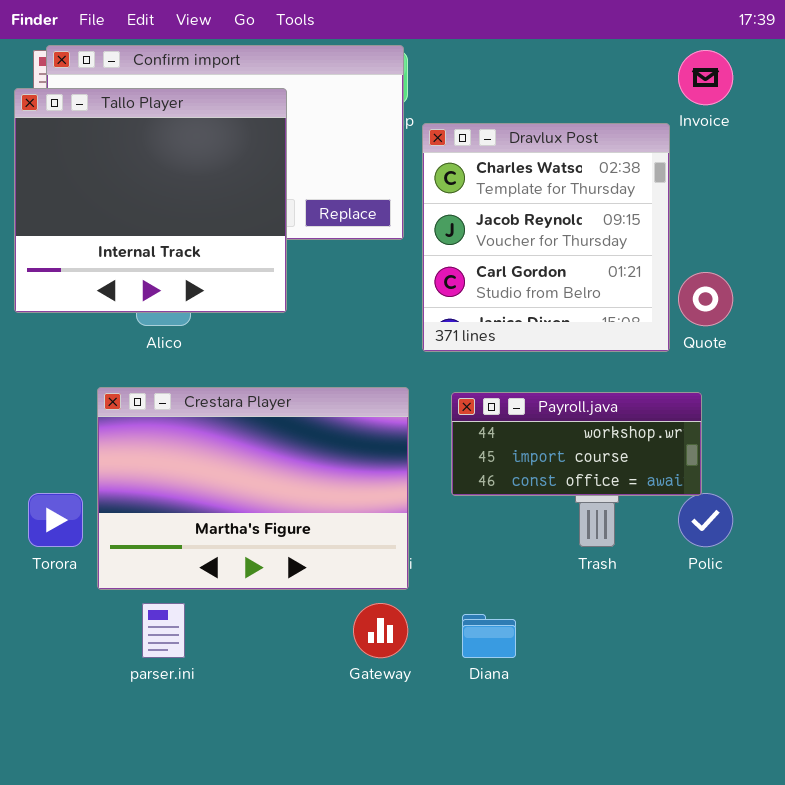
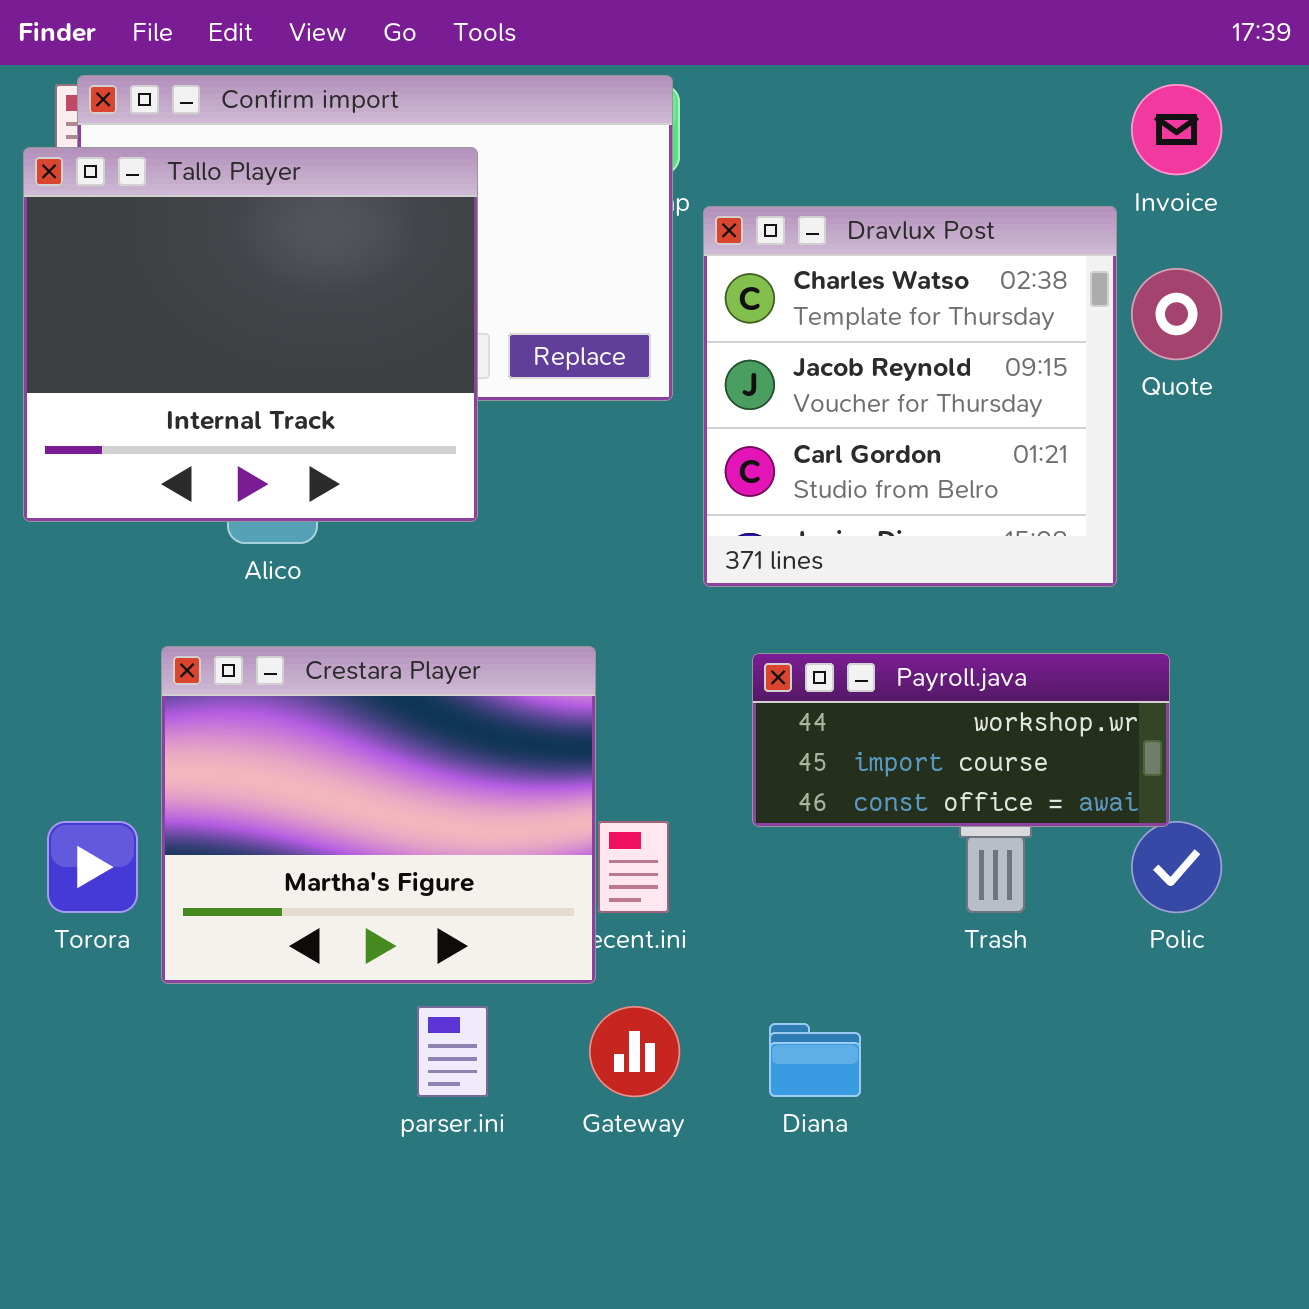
Quote: [678,272,733,326] -> [1131,268,1222,360], moved
Crestara Player: [97,387,409,590] -> [161,646,596,984], resized
parser.ini: [142,603,185,658] -> [417,1006,488,1097], moved

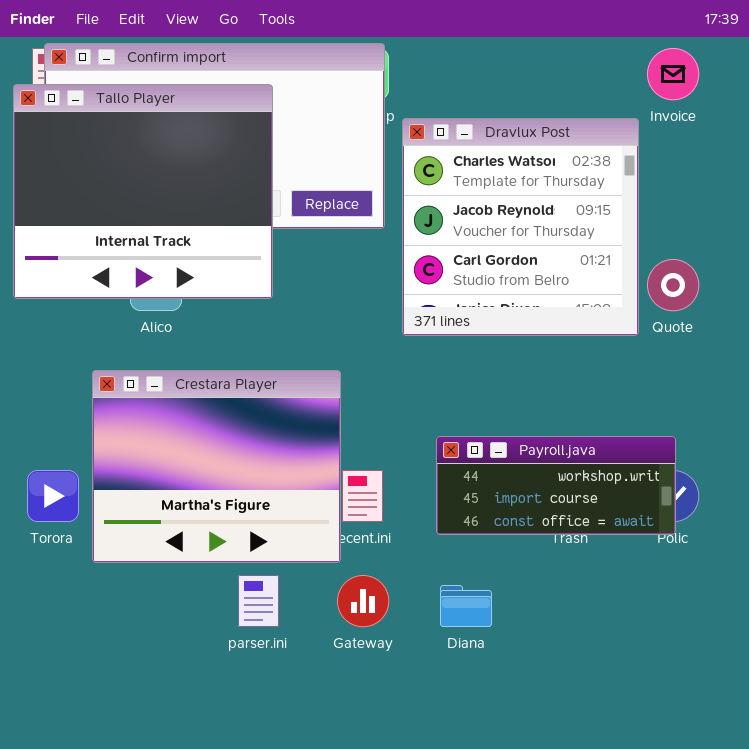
Quote: [1131,268,1222,360] -> [647,259,699,311], moved
Payroll.java: [752,653,1170,827] -> [436,436,676,535], moved

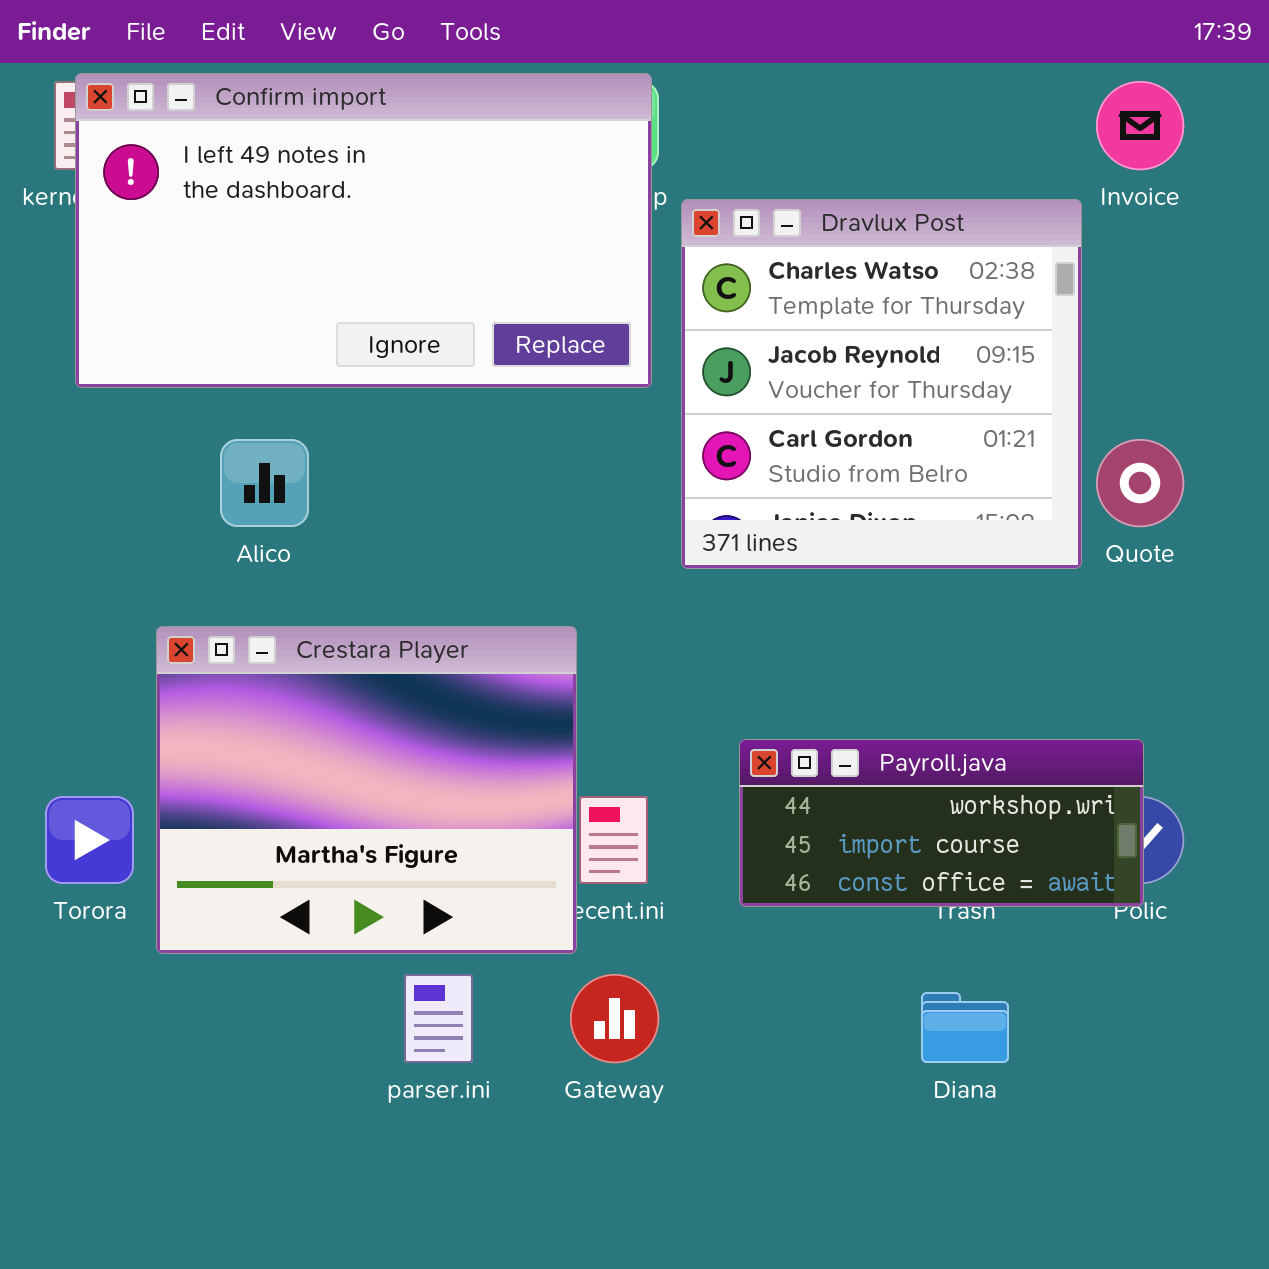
Tallo Player: [13,84,273,299] -> none, closed
Diana: [440,585,492,627] -> [921,992,1009,1063], moved

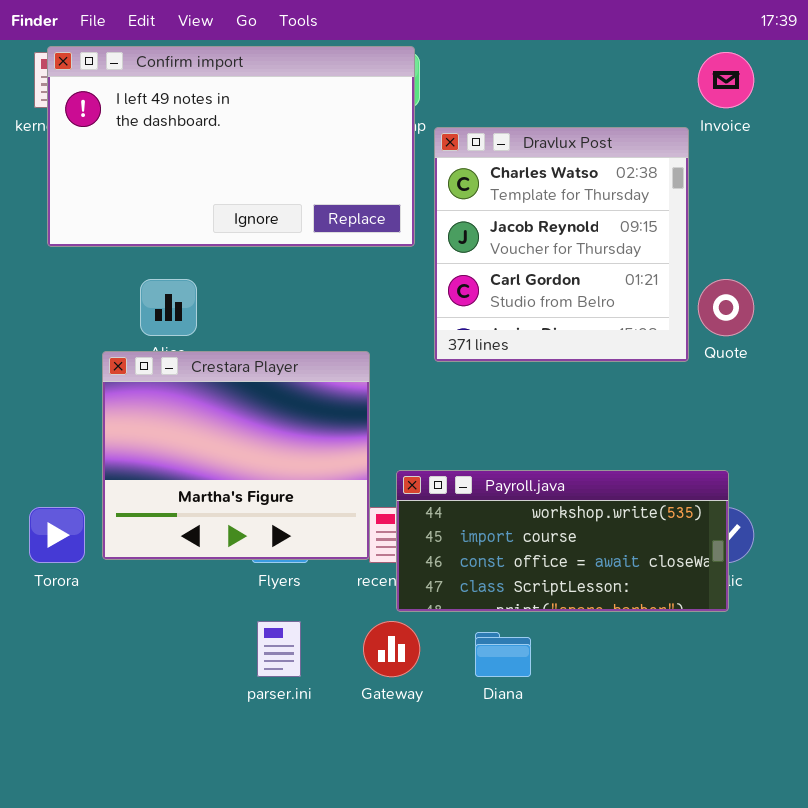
Crestara Player: [156,626,577,954] -> [102,351,370,560], moved
Payroll.java: [739,739,1144,907] -> [396,470,729,612], resized
Diana: [921,992,1009,1063] -> [475,632,531,677], moved

